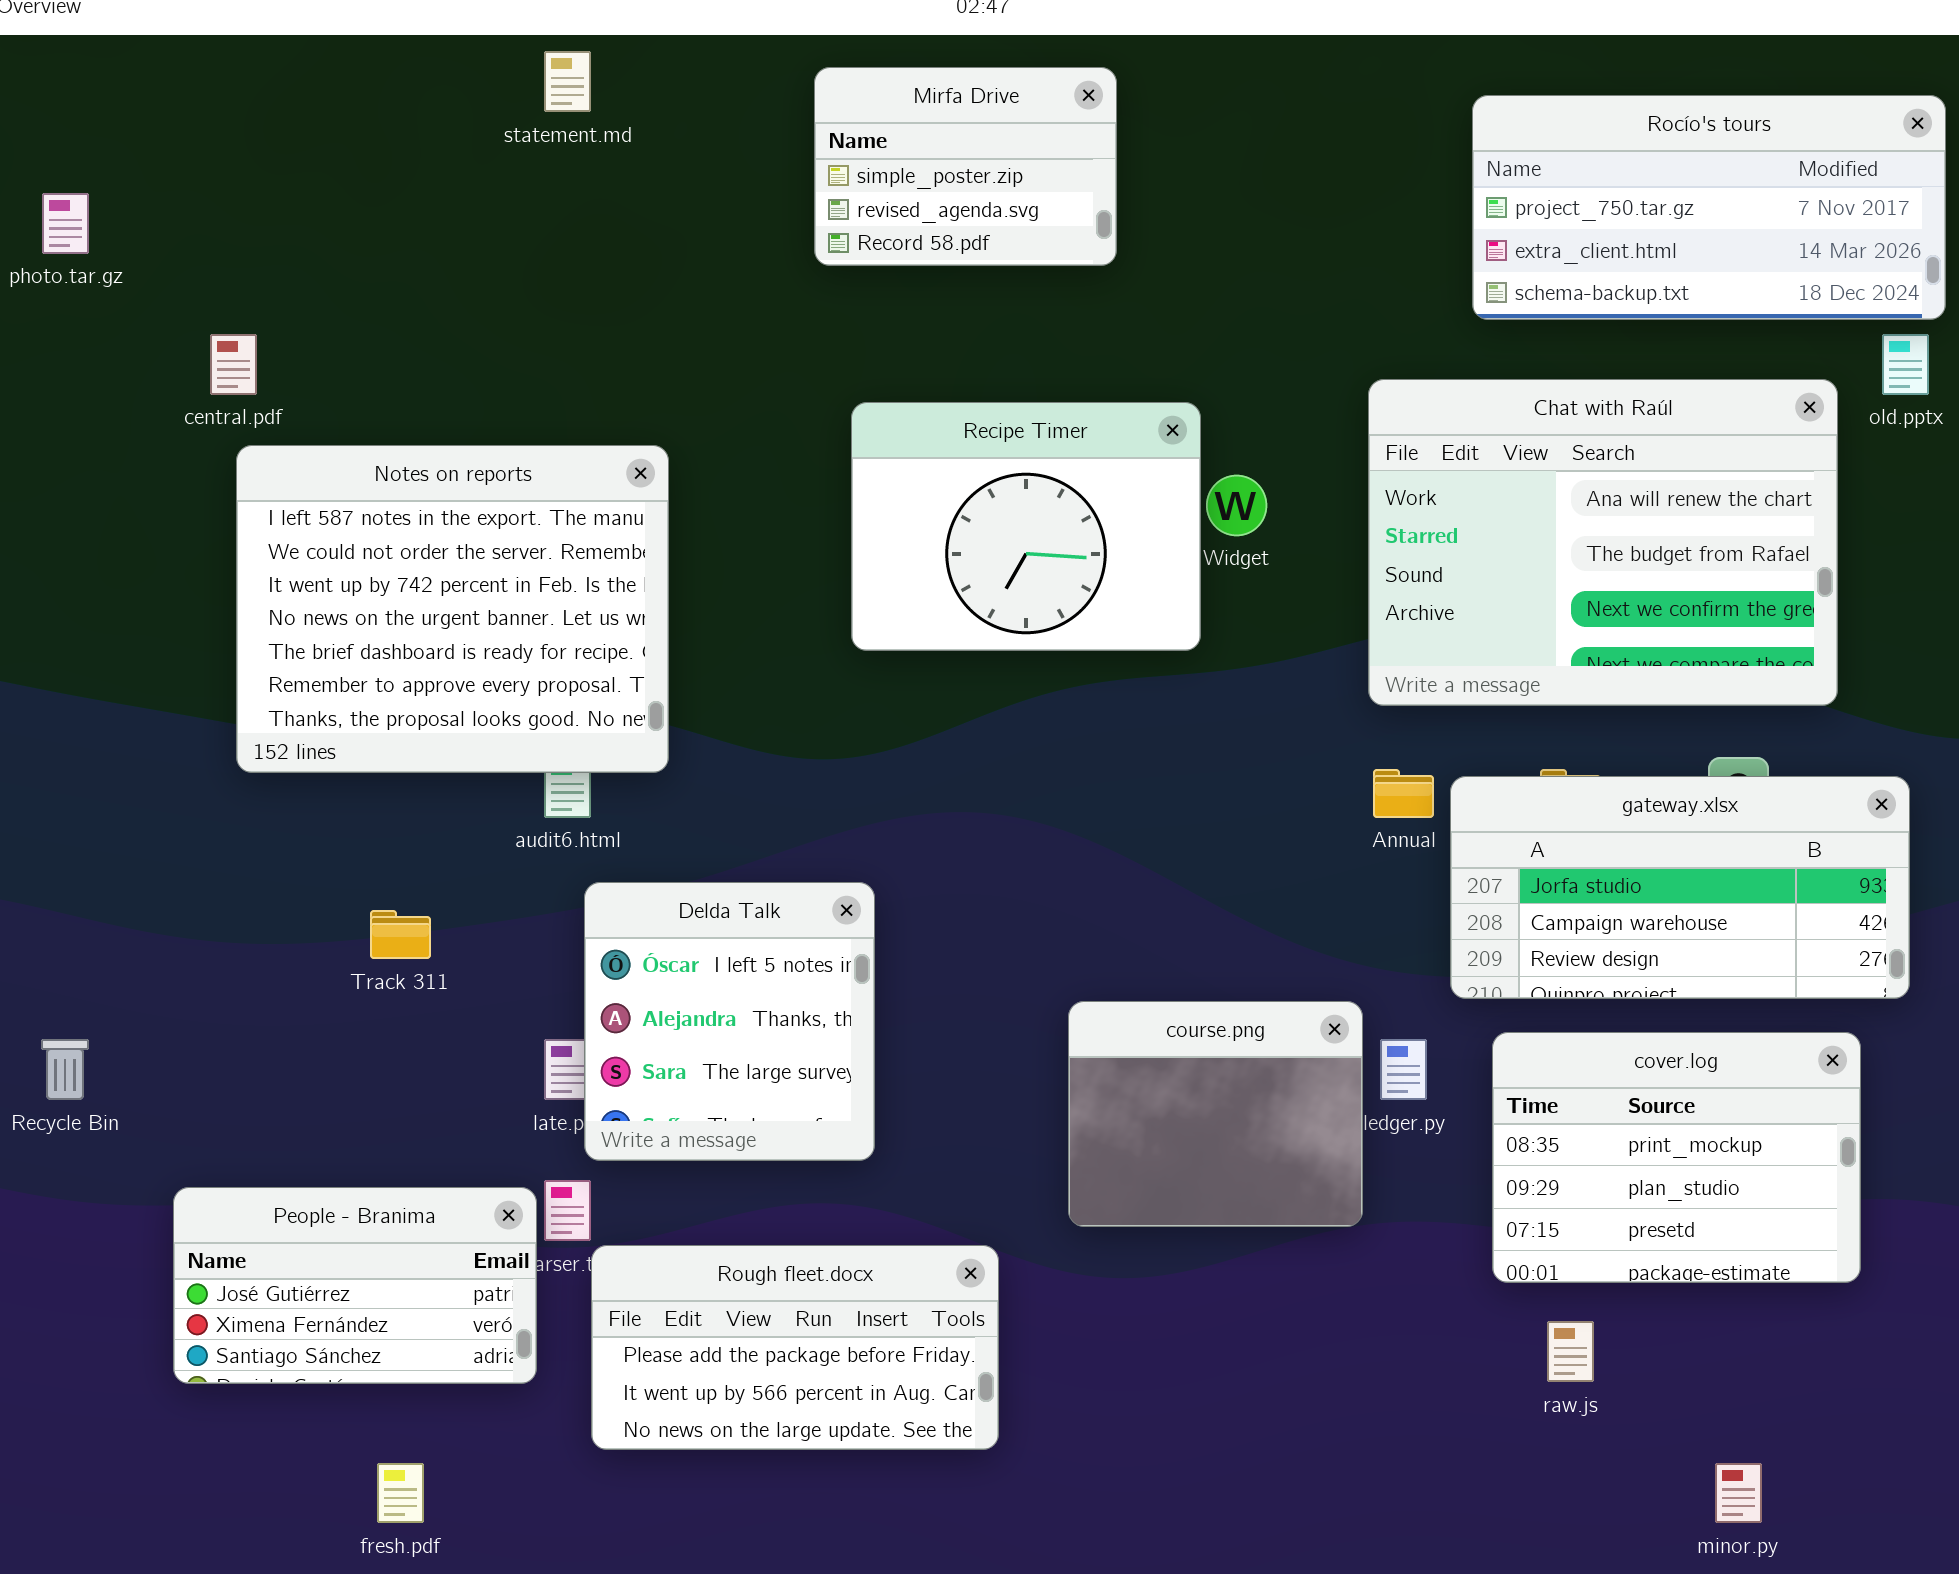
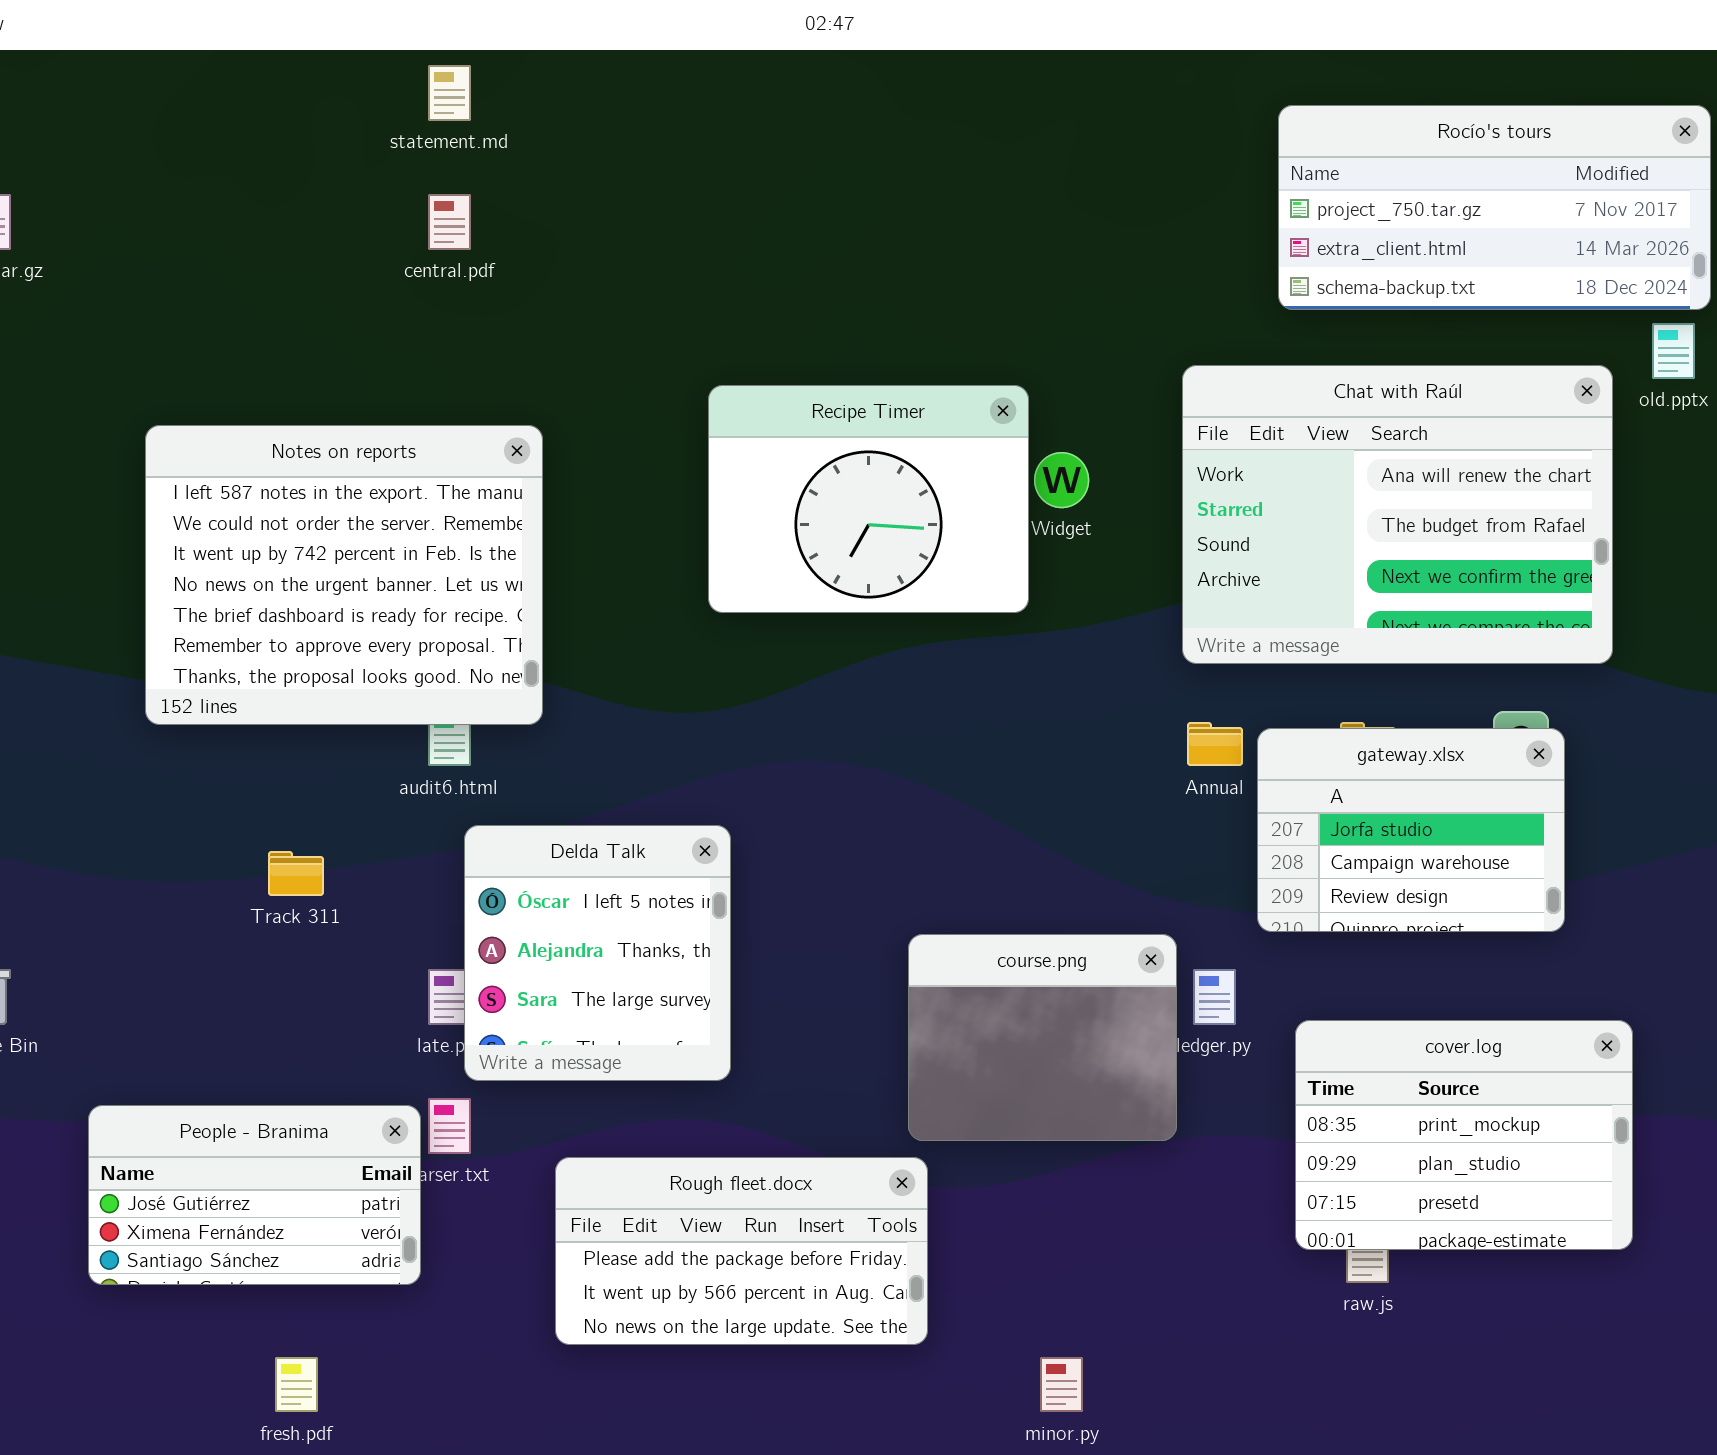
Mirfa Drive: [814,67,1117,266] -> none, closed
central.pdf: [210,334,257,395] -> [428,194,471,250], moved
gateway.xlsx: [1450,776,1910,999] -> [1257,728,1565,932], resized
cover.log: [1492,1032,1861,1283] -> [1295,1020,1633,1250], moved
Rough fleet.docx: [591,1245,999,1450] -> [555,1157,928,1345], moved
minor.py: [1715,1463,1762,1523] -> [1040,1357,1083,1412], moved

